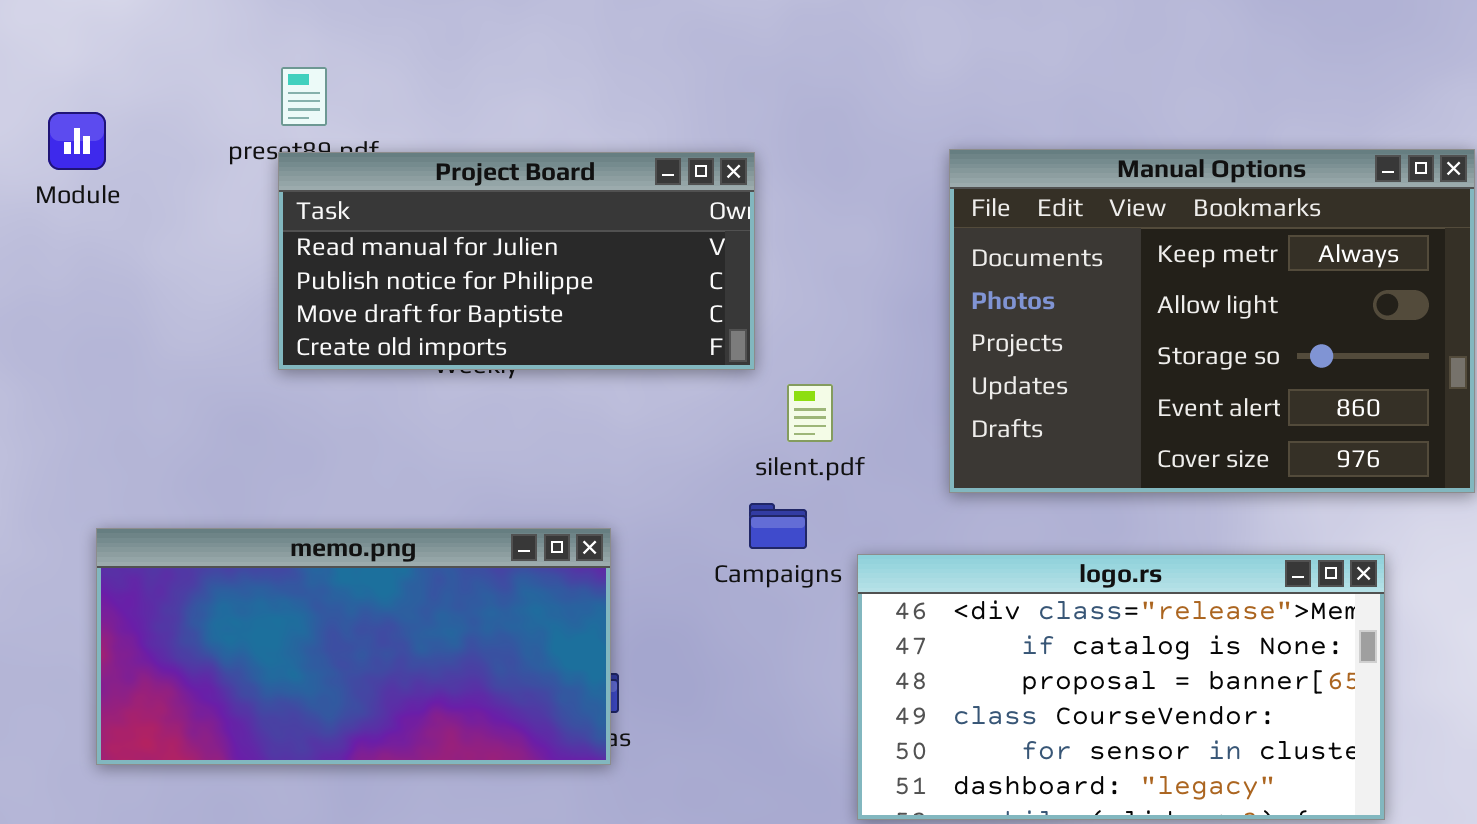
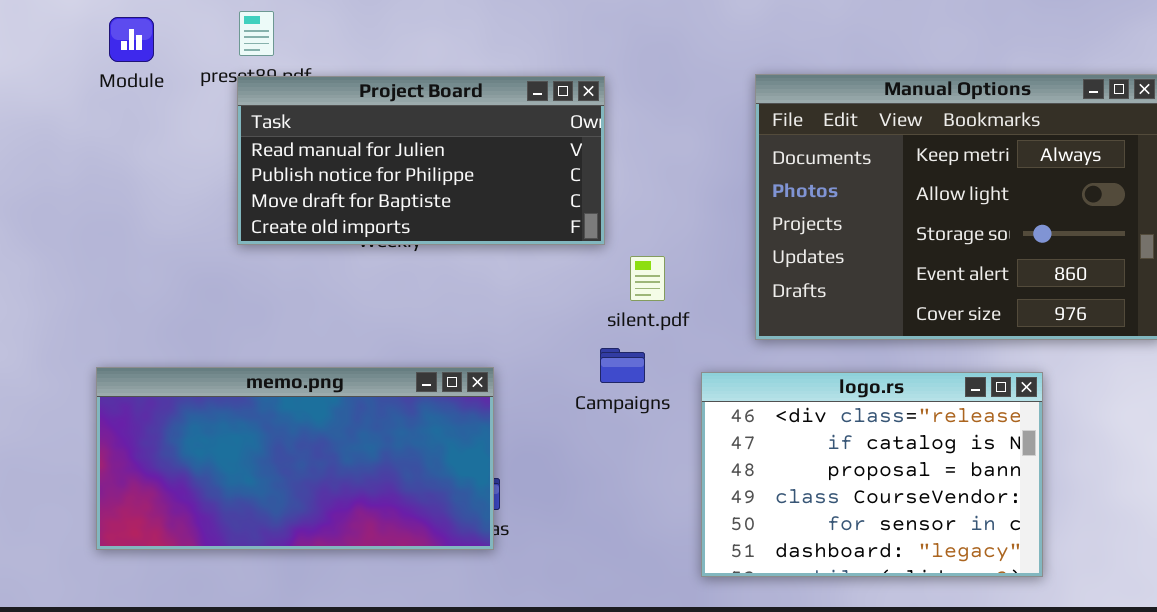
Module: [48,112,106,170] -> [109,17,154,62], moved
logo.rs: [857,554,1385,820] -> [701,372,1043,577], moved, resized

